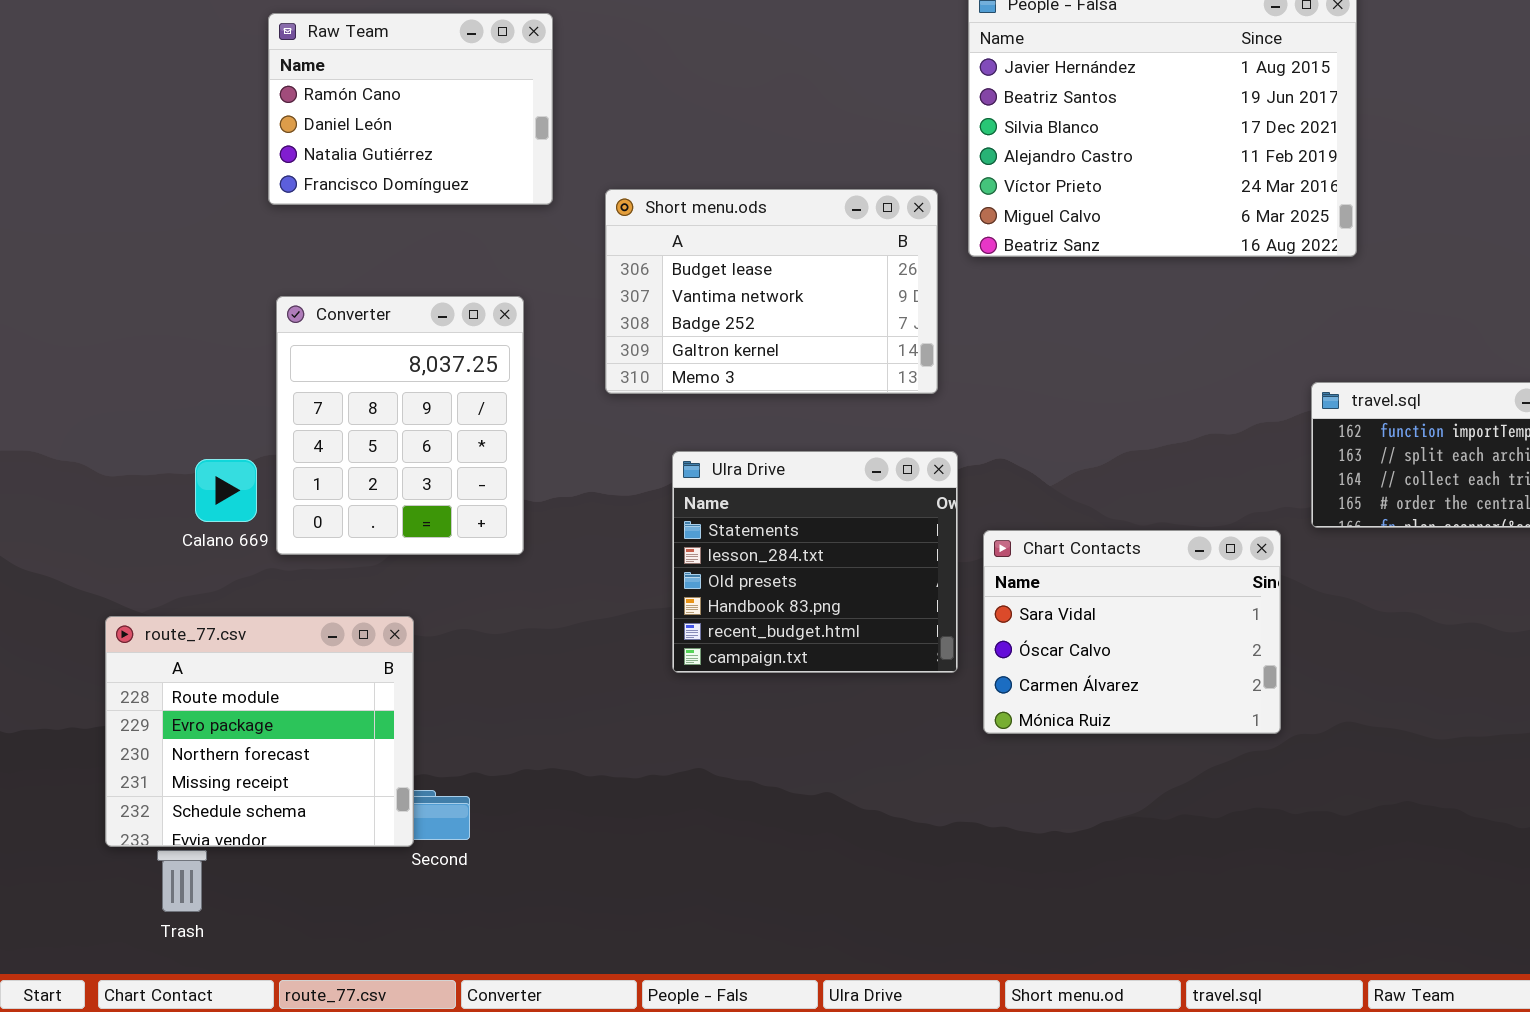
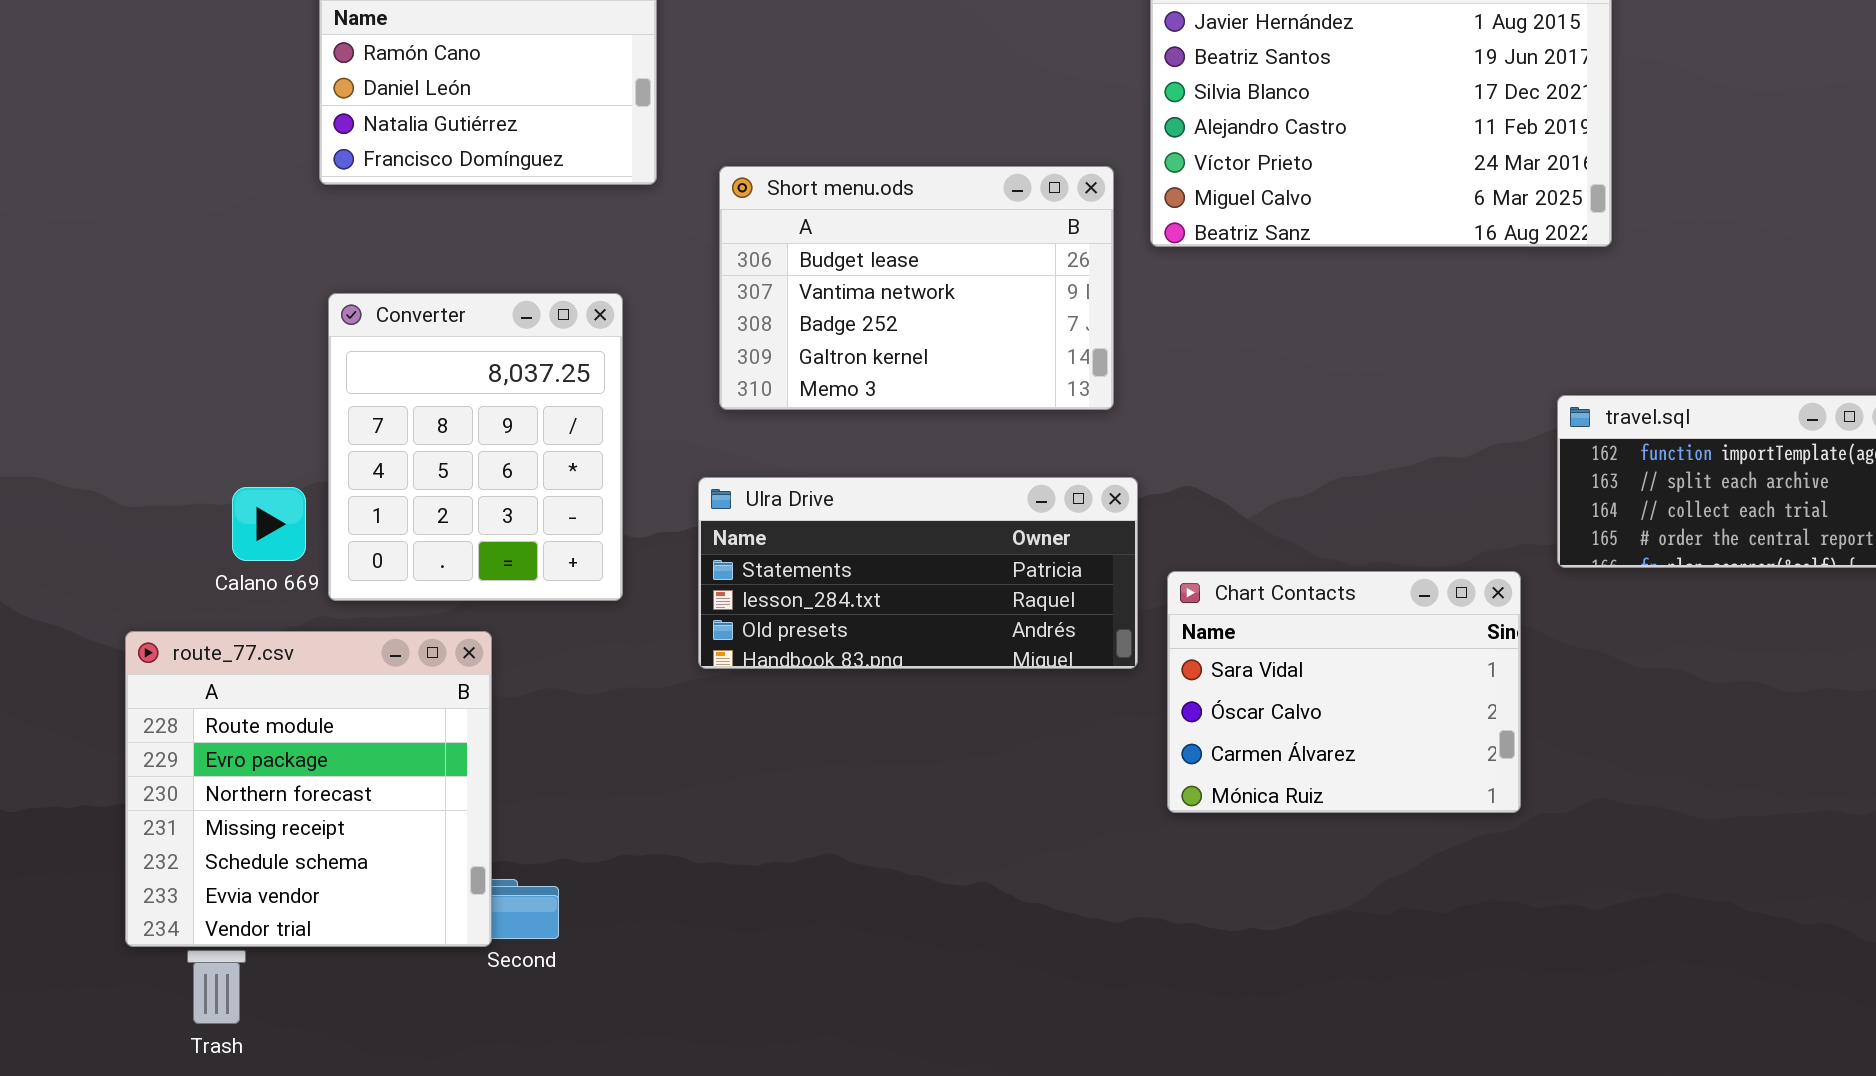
Ulra Drive: [672,451,958,673] -> [698,477,1138,669], resized
route_77.csv: [105,616,414,847] -> [125,631,492,947], resized

